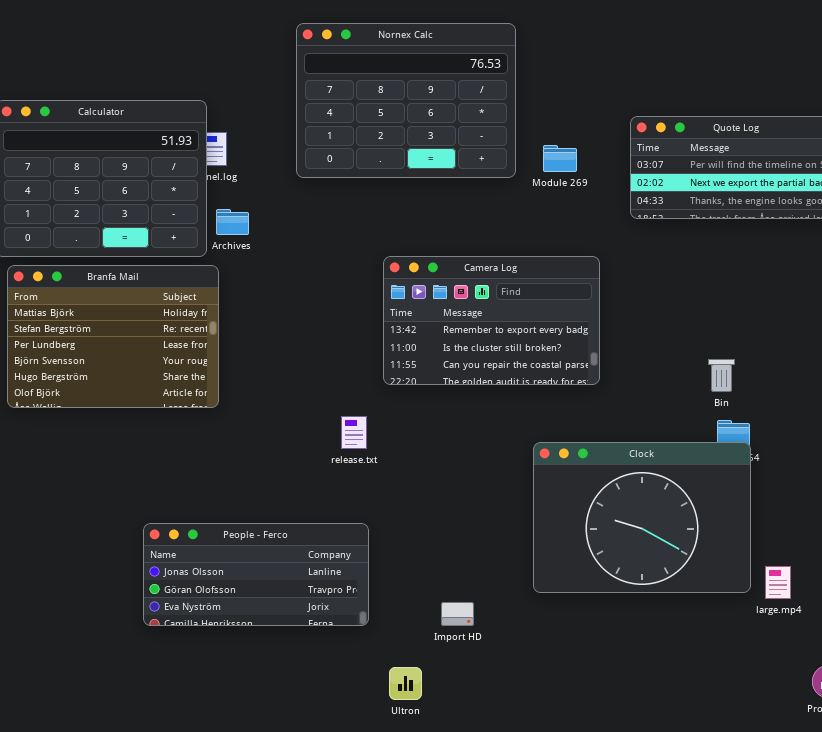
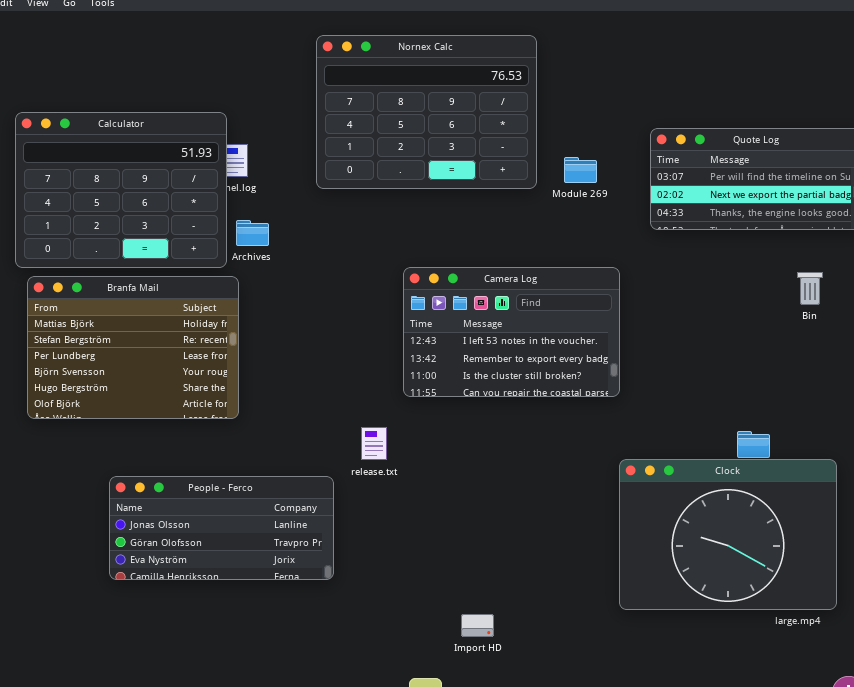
Camera Log: [383,256,600,385] -> [403,267,620,397], scrolled up 1 row
Bin: [708,359,735,392] -> [797,272,823,305], moved
Clock: [533,442,751,593] -> [619,459,837,610], moved
People - Ferco: [143,523,369,626] -> [109,476,334,580], moved

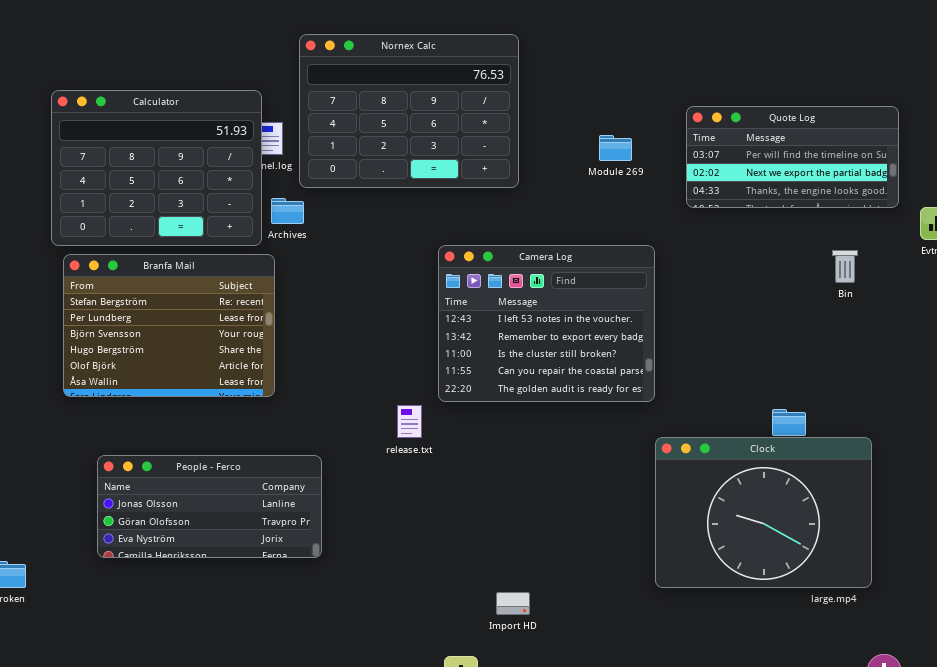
Nornex Calc: [316,35,537,189] -> [299,34,519,188], moved
Camera Log: [403,267,620,397] -> [438,245,655,402], resized
Branfa Mail: [27,276,239,419] -> [63,254,275,397], scrolled down 1 row
People - Ferco: [109,476,334,580] -> [97,455,322,558], moved

